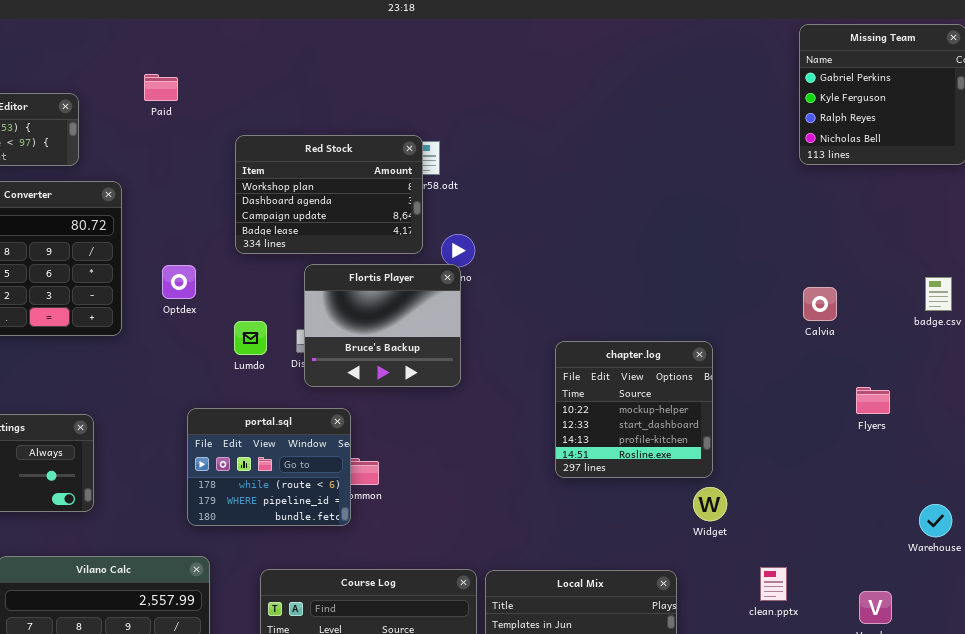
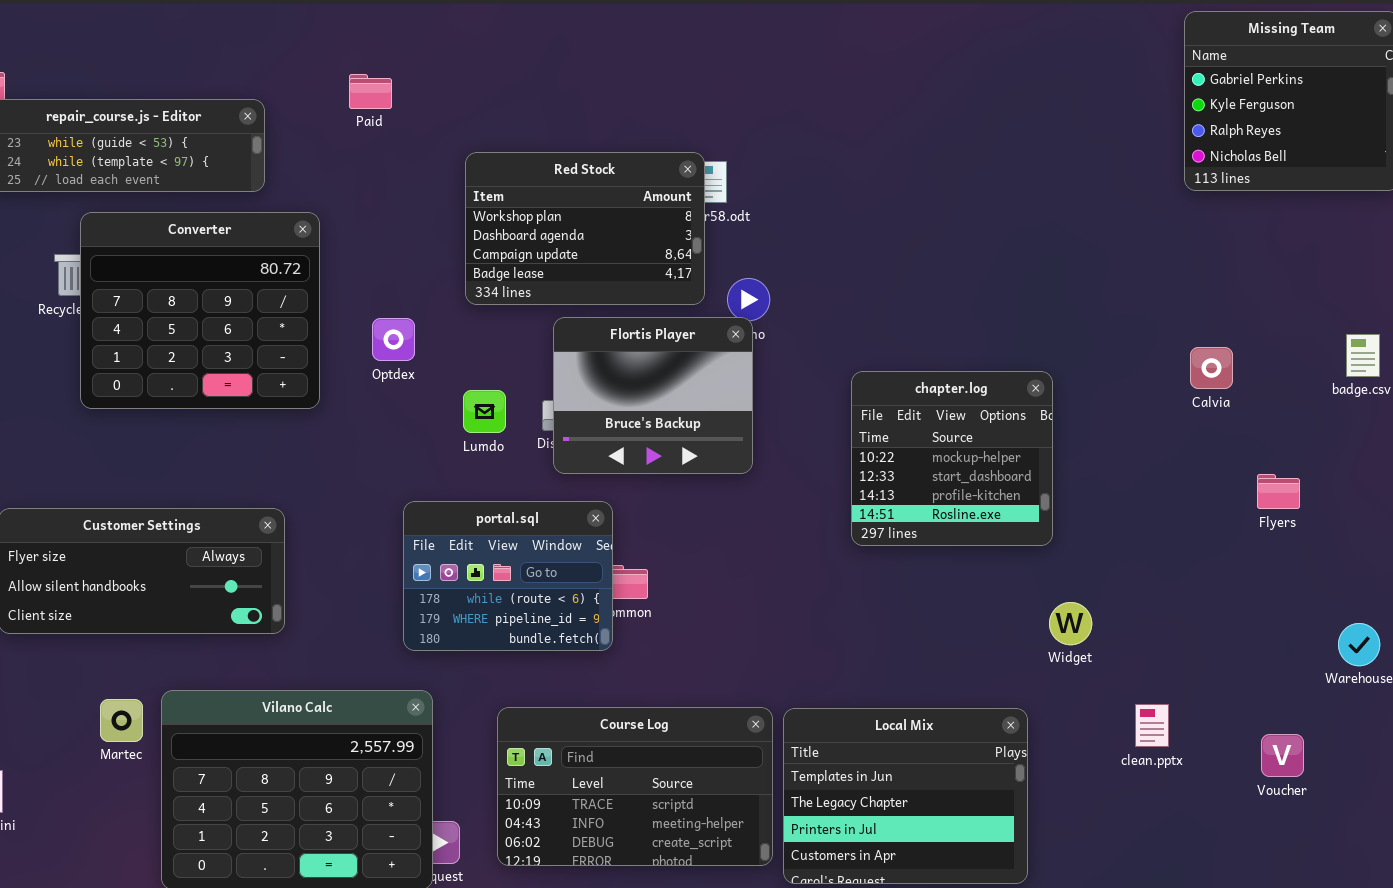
chapter.log: [555,341,713,478] -> [851,371,1053,546], moved

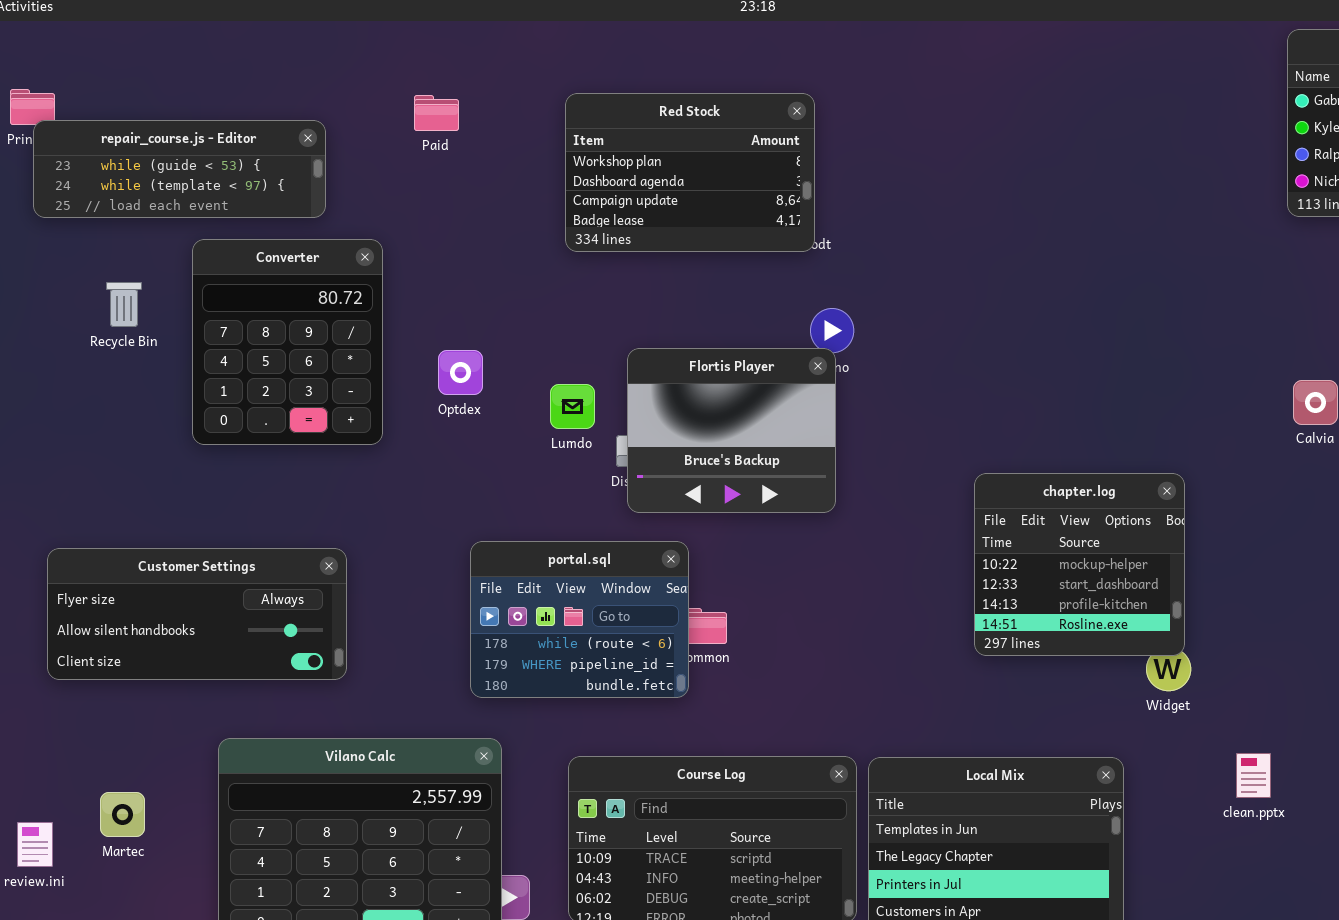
Red Stock: [465,152,705,305] -> [565,93,815,252], moved
Converter: [80,212,320,409] -> [192,239,383,445], resized
chapter.log: [851,371,1053,546] -> [974,473,1185,656], moved
Lumdo: [463,390,506,433] -> [550,384,595,429], moved
Martec: [100,699,143,742] -> [100,792,145,837], moved

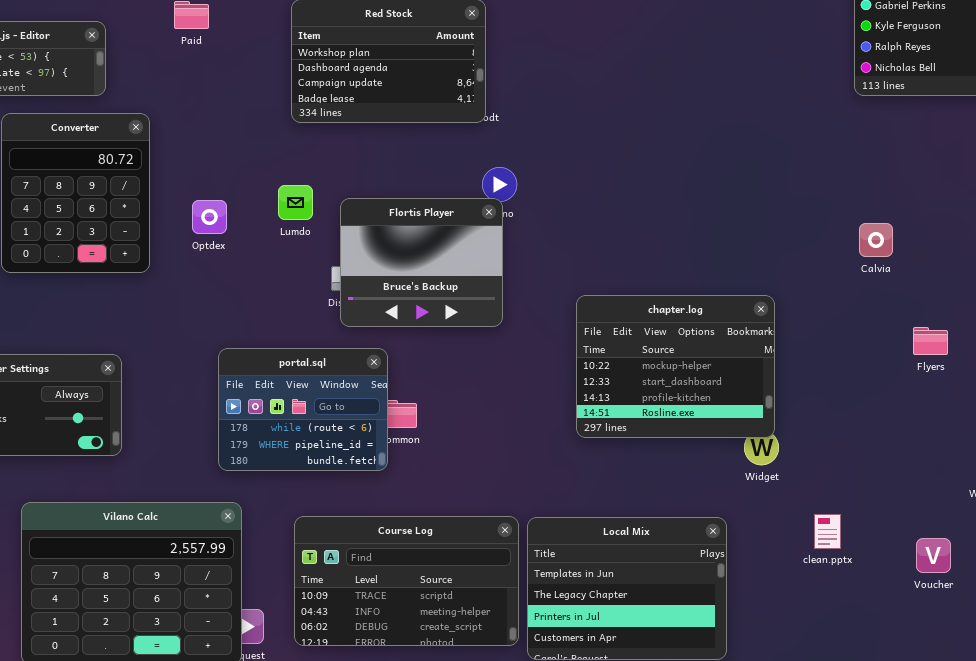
Lumdo: [550,384,595,429] -> [278,185,313,220], moved
chapter.log: [974,473,1185,656] -> [576,295,775,438], resized

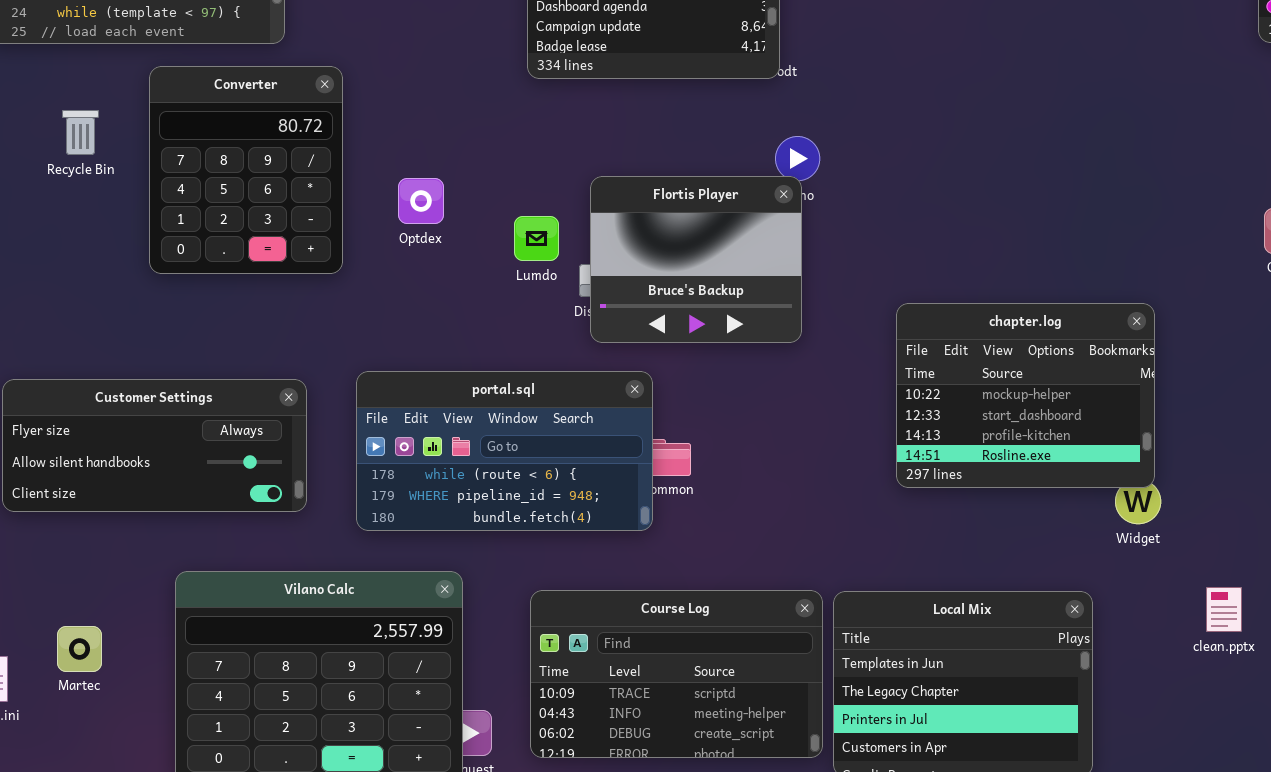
Lumdo: [278,185,313,220] -> [514,216,559,261], moved
portal.sql: [218,348,388,471] -> [356,371,653,531], resized

